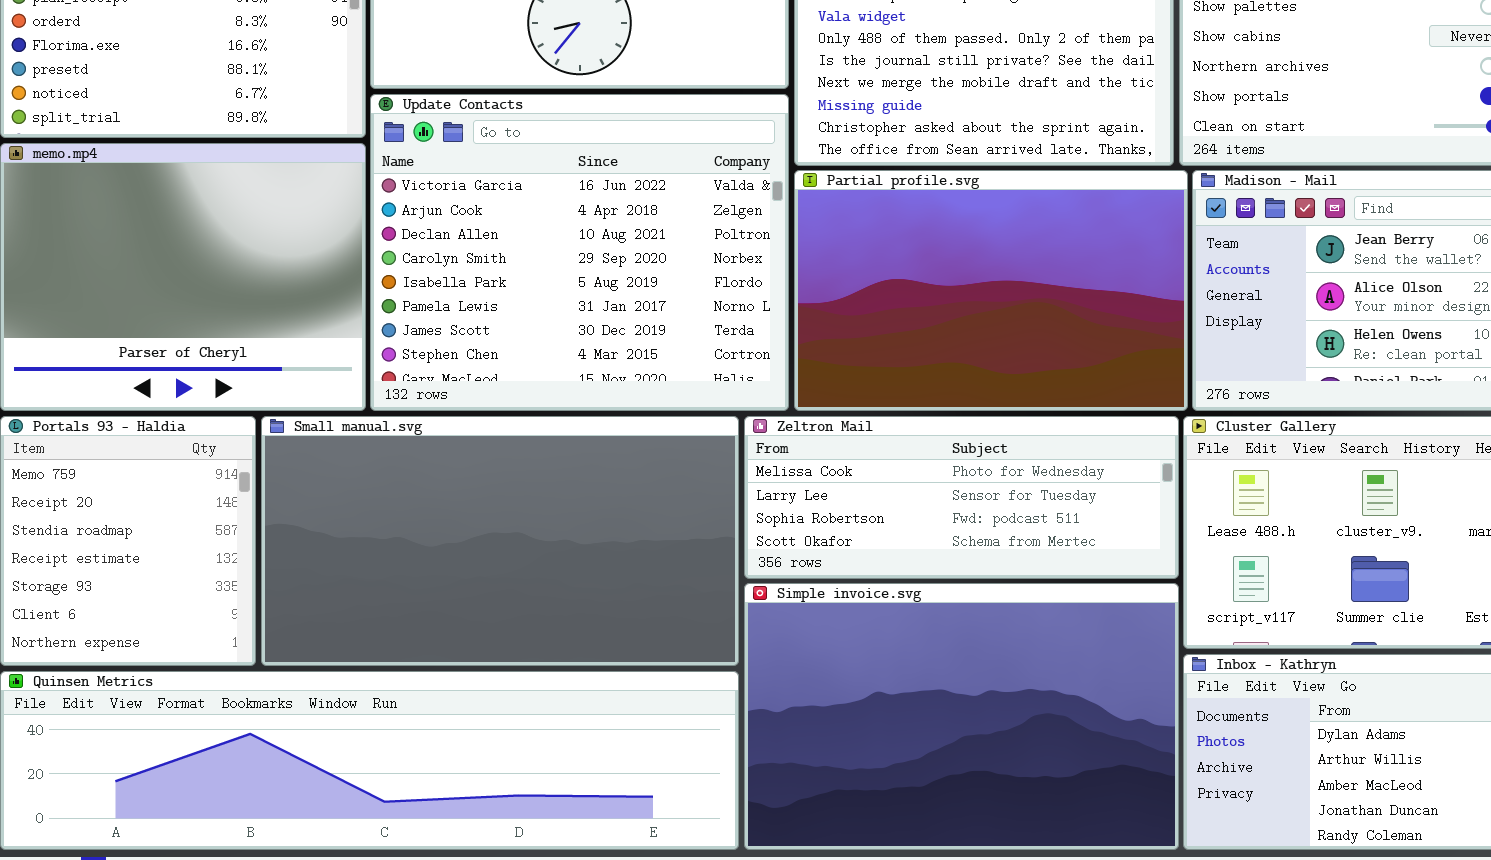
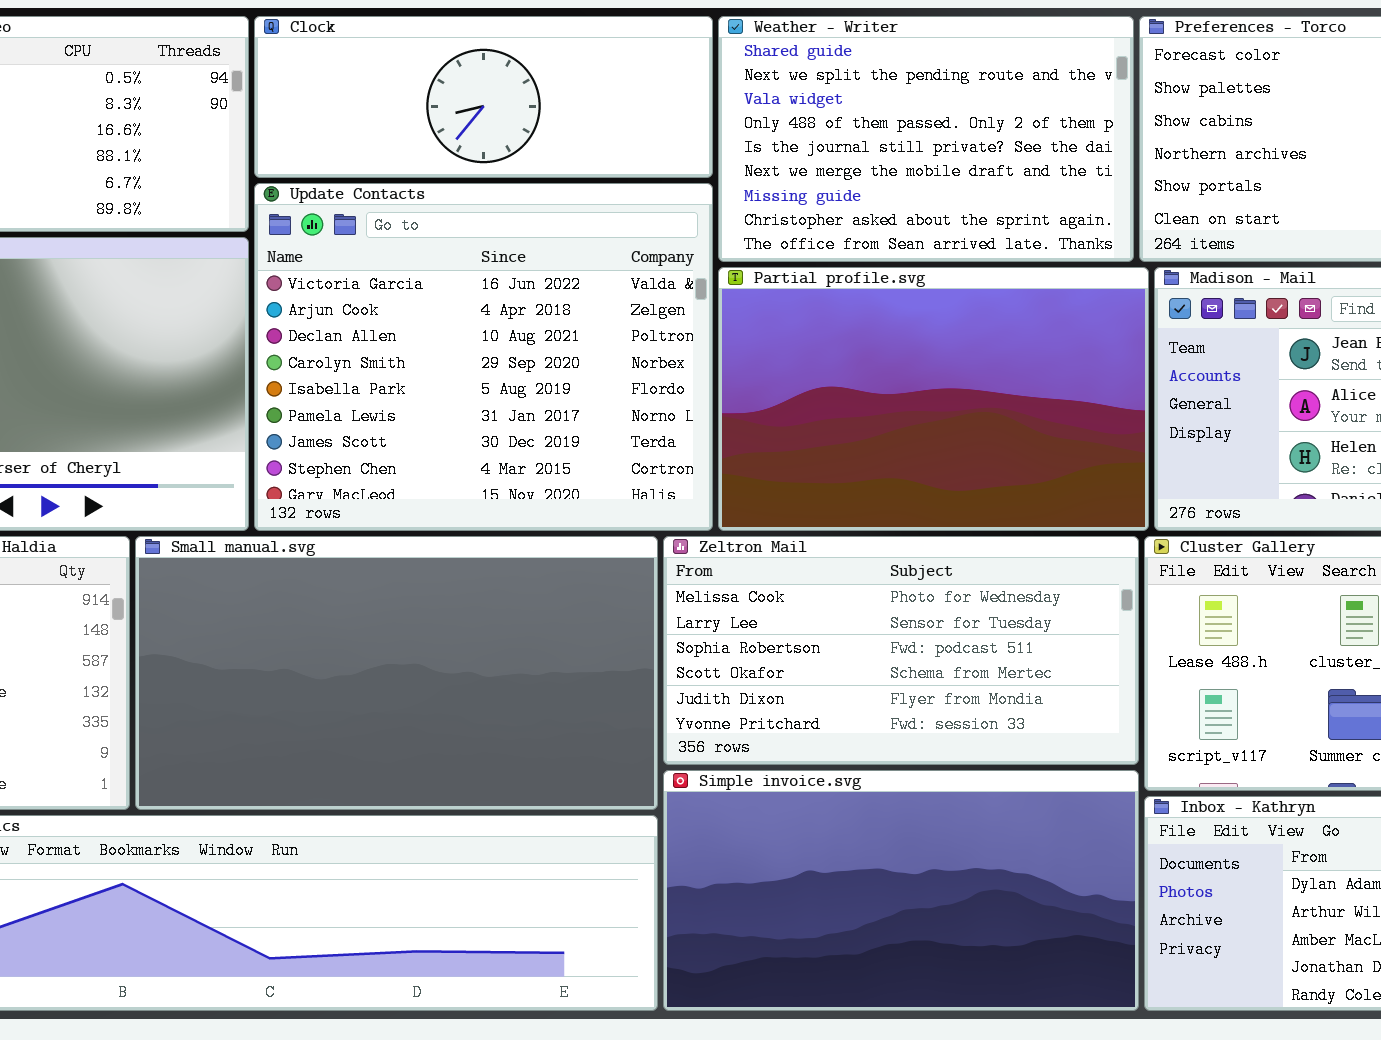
Zeltron Mail: [744,416,1179,579] -> [663,536,1139,765], resized
Simple invoice.svg: [744,583,1179,850] -> [663,770,1139,1011], resized

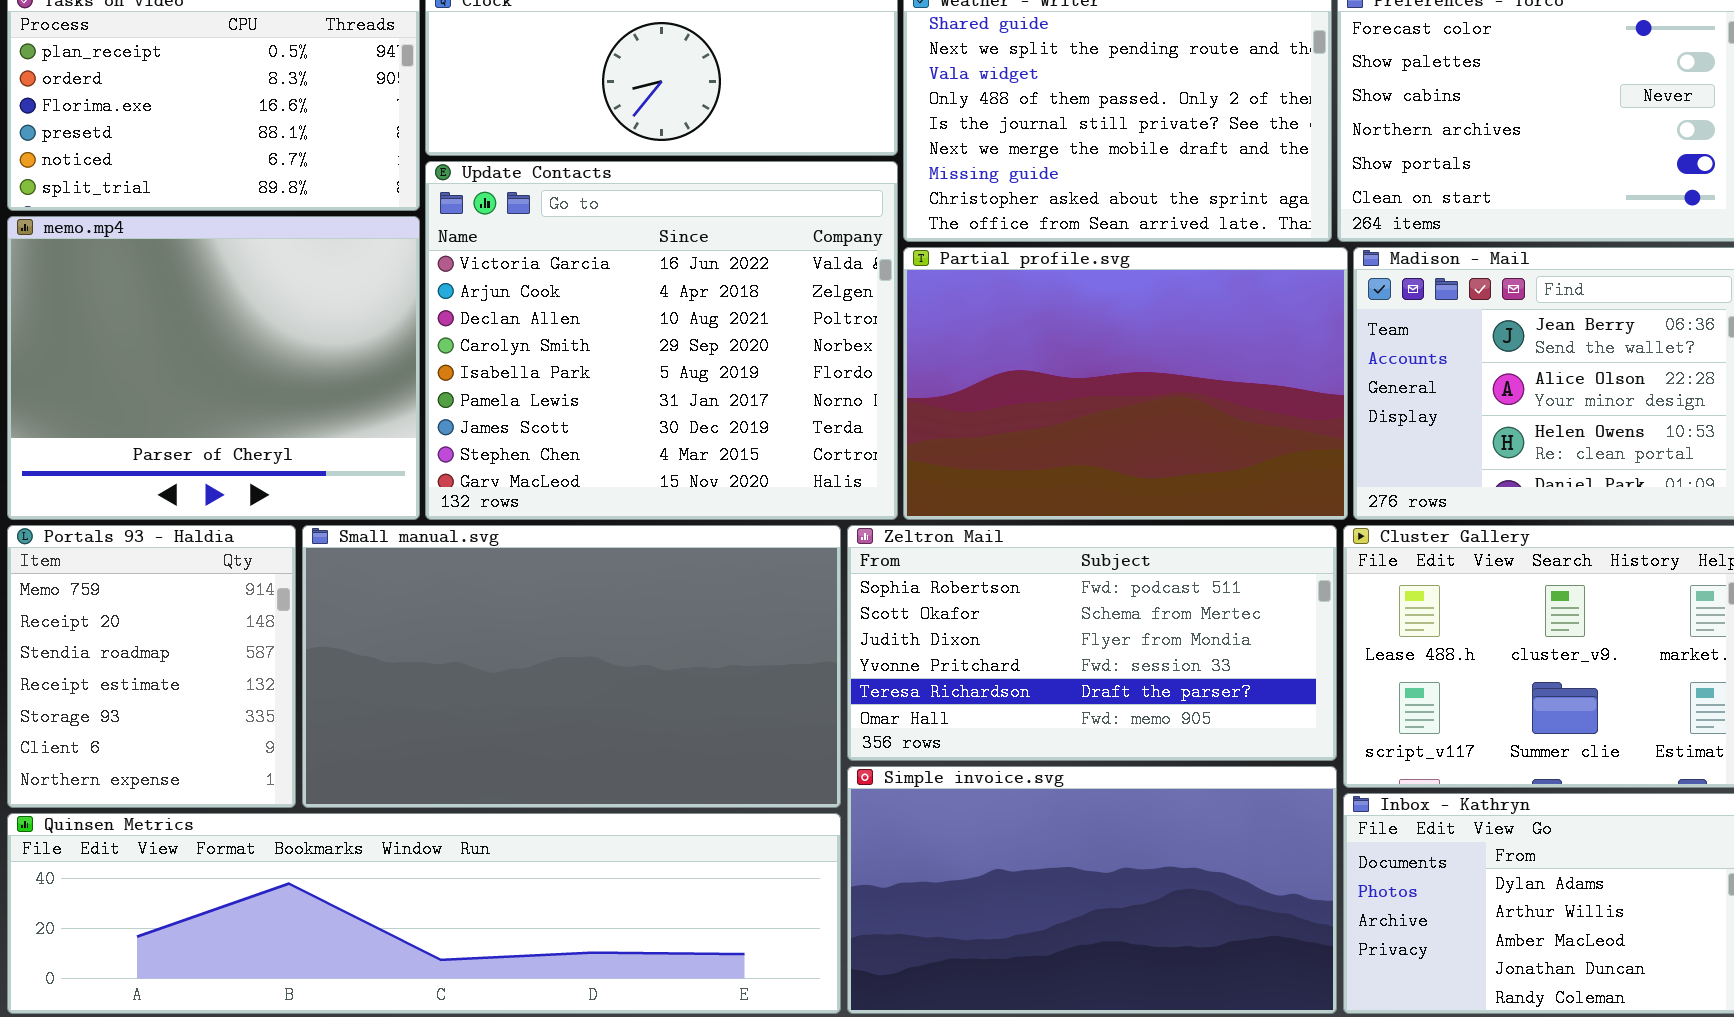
Zeltron Mail: [663,536,1139,765] -> [847,525,1337,761], scrolled down 2 rows

